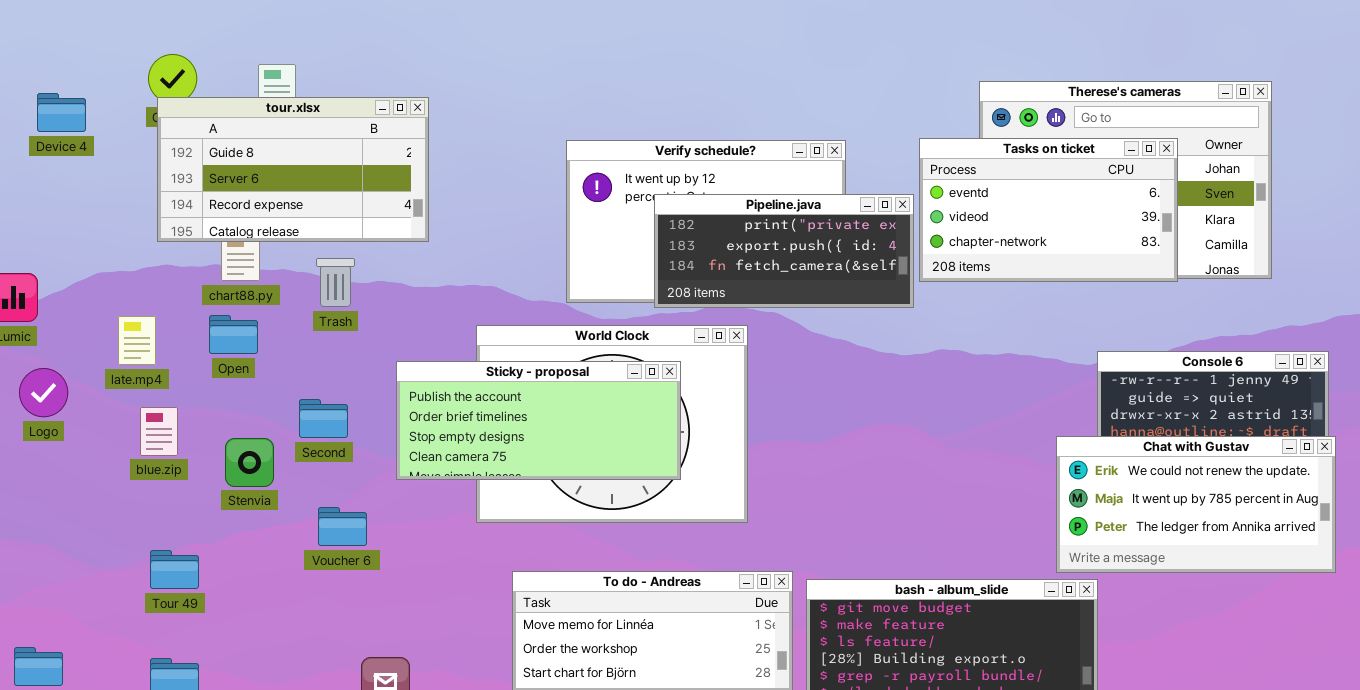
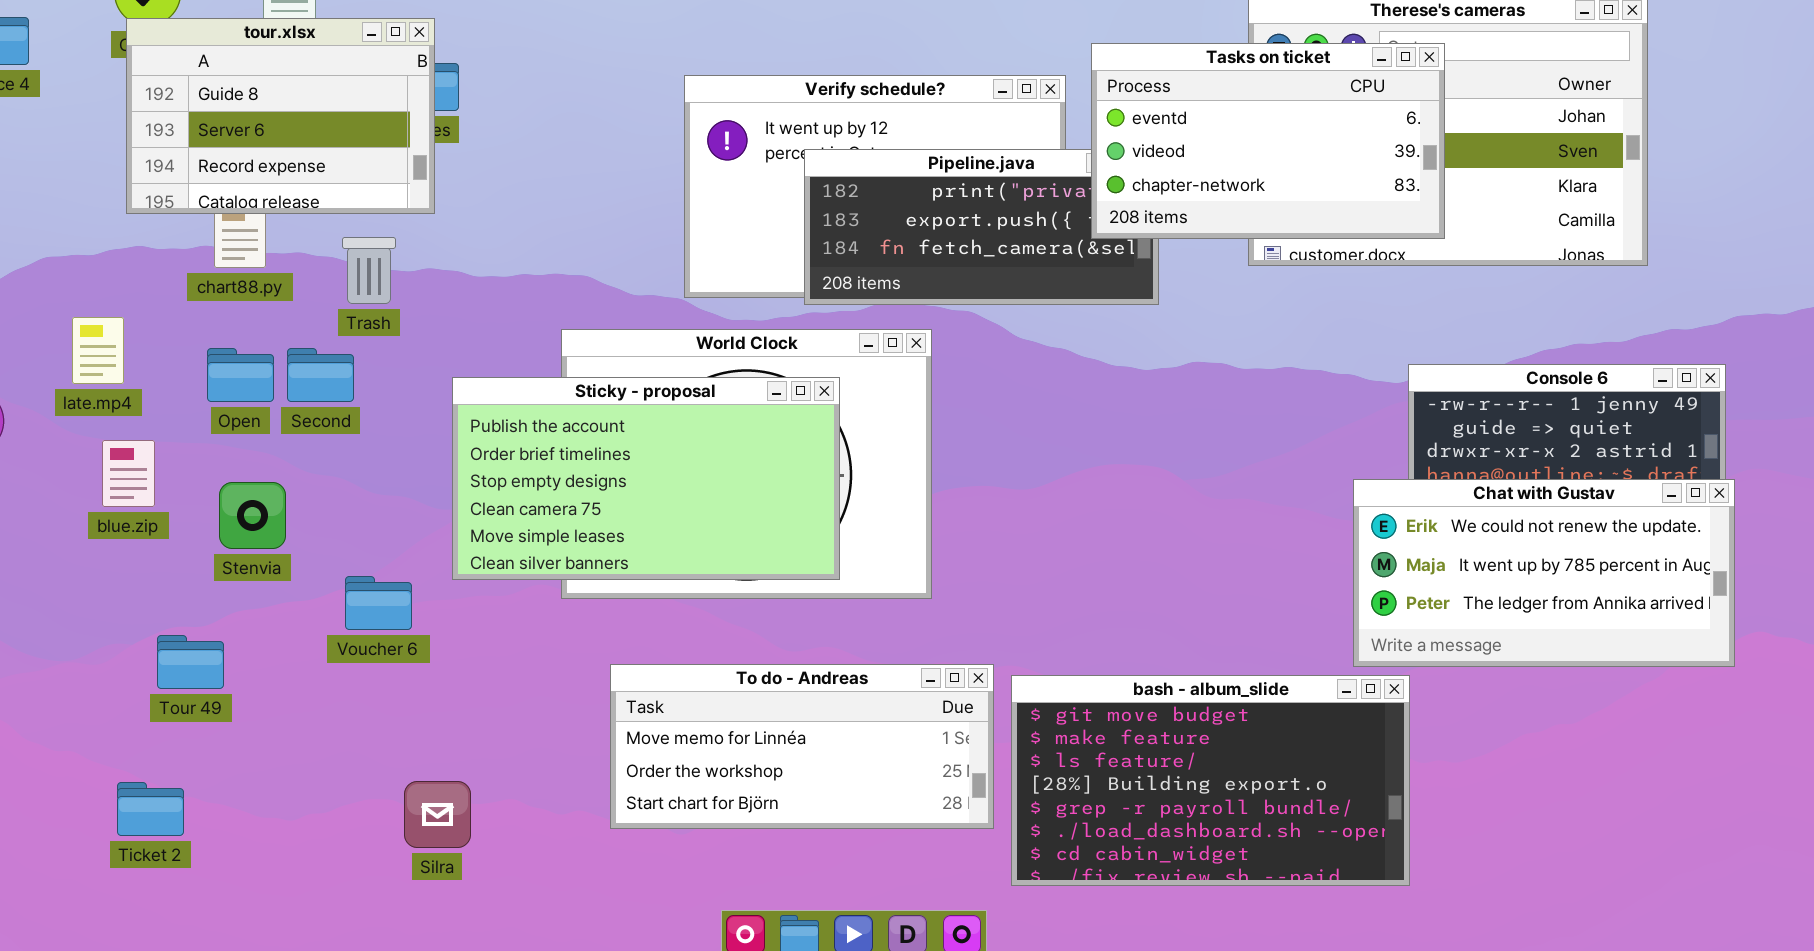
tour.xlsx: [157,97,429,242] -> [126,18,435,214], resized
Tasks on ticket: [919,138,1178,282] -> [1091,43,1445,239], moved
Open: [209,315,258,354] -> [207,348,274,402], moved
Sticky - proposal: [396,361,681,480] -> [452,377,840,580], resized
Second: [299,399,348,438] -> [287,348,354,402], moved
Tour 49: [150,550,199,589] -> [157,635,224,689], moved

